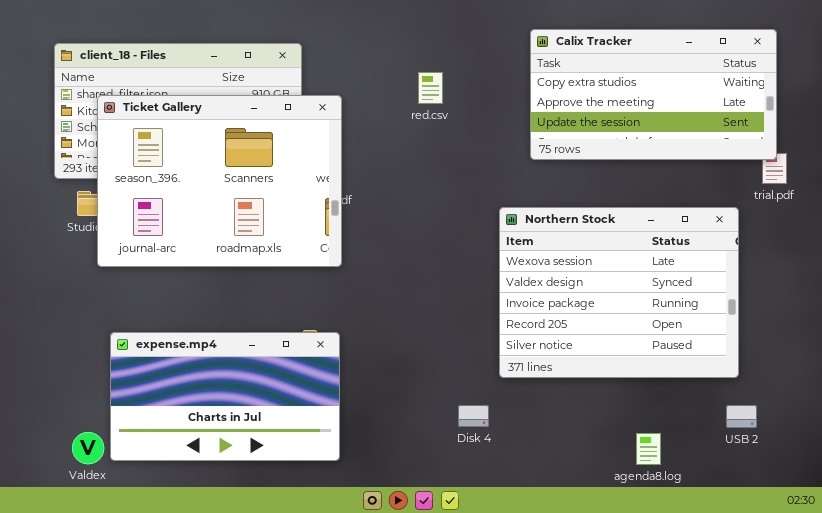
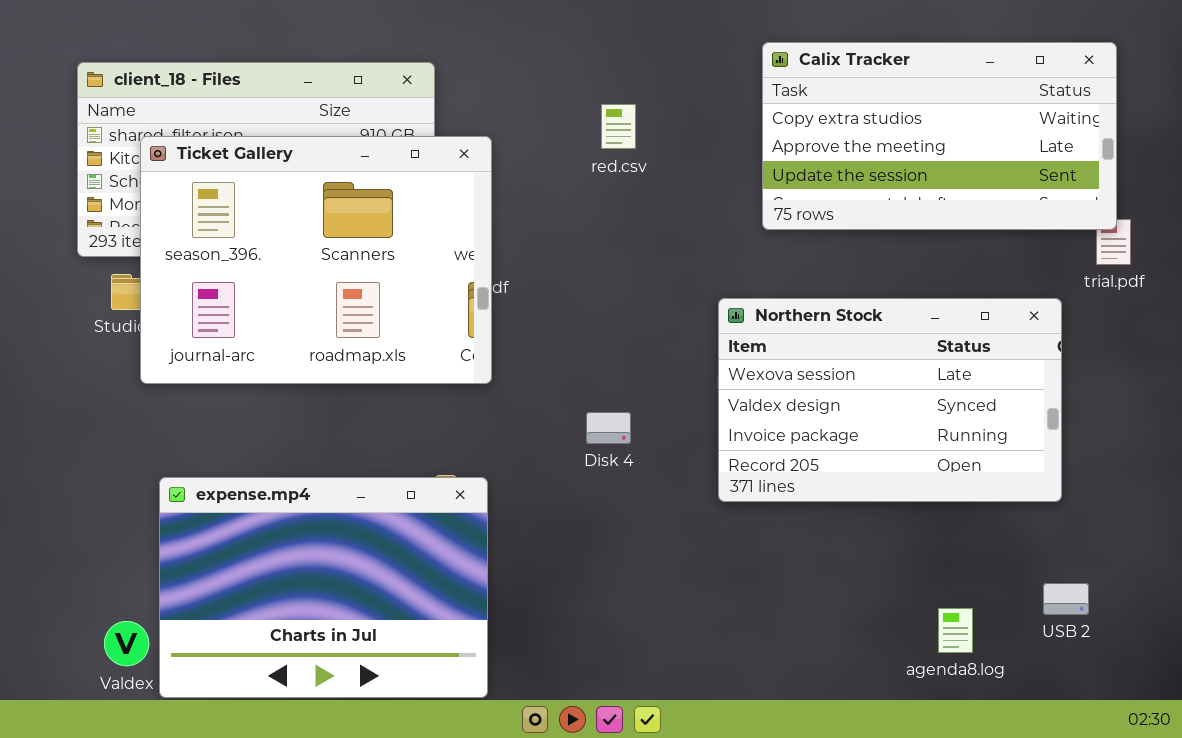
Northern Stock: [499,207,739,378] -> [718,298,1062,502], resized
expense.mp4: [110,332,340,461] -> [159,477,488,698], resized
Disk 4: [458,405,489,427] -> [586,412,631,444], moved
agenda8.log: [636,433,661,465] -> [938,608,973,653], moved

